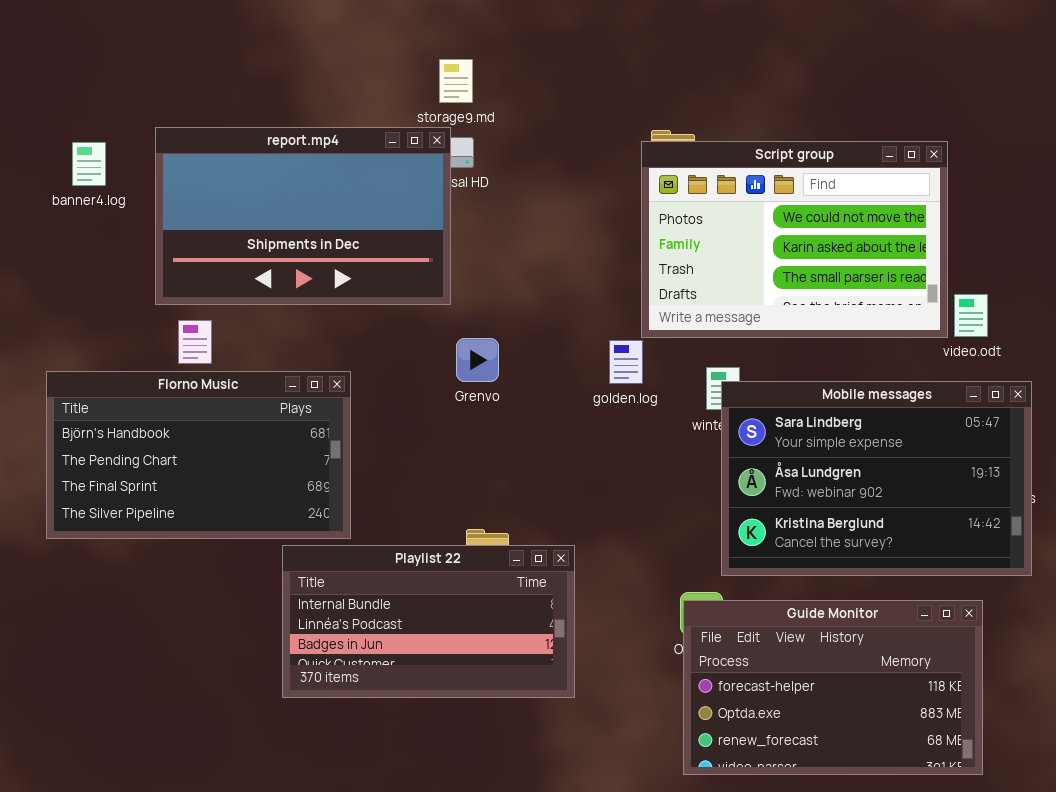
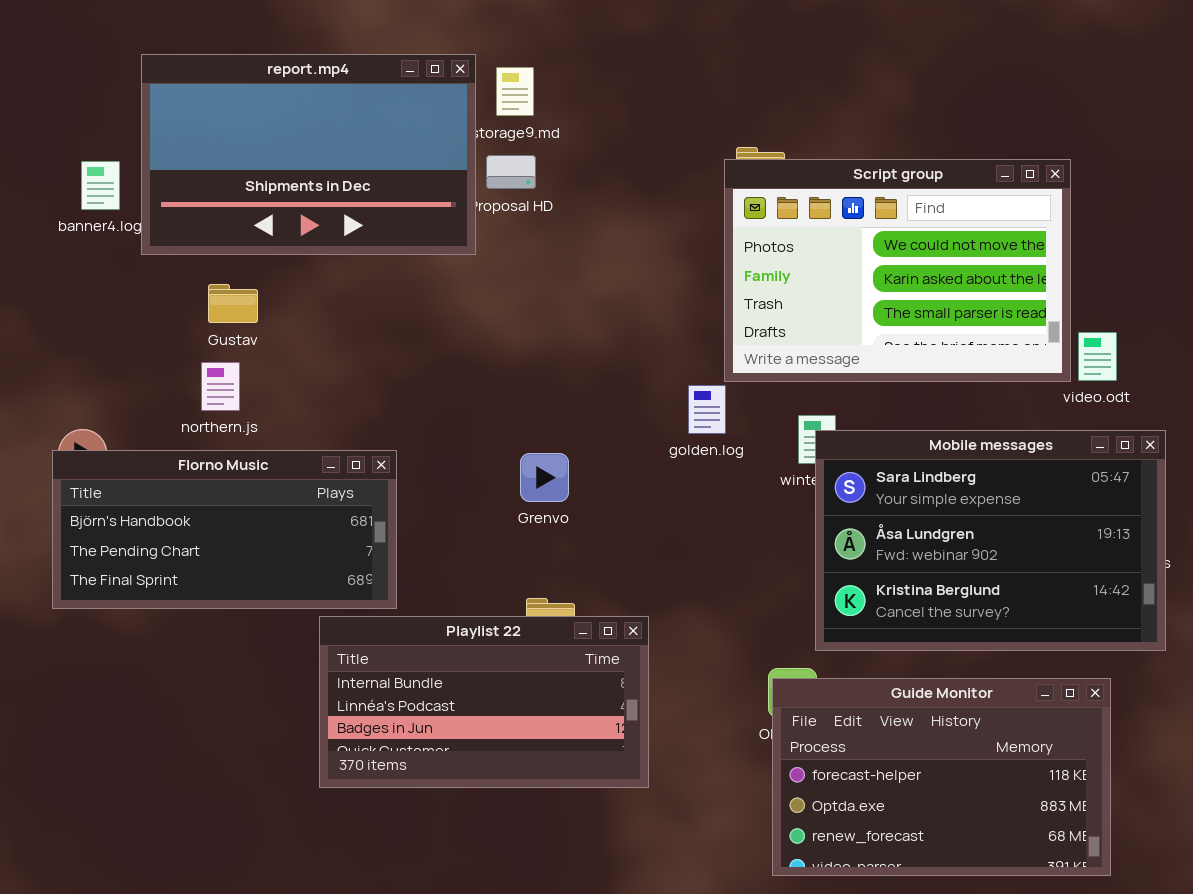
report.mp4: [155,127,451,305] -> [141,54,476,255], moved
Grenvo: [456,338,499,382] -> [520,453,569,502], moved
Florno Music: [46,371,351,539] -> [52,450,397,609], resized

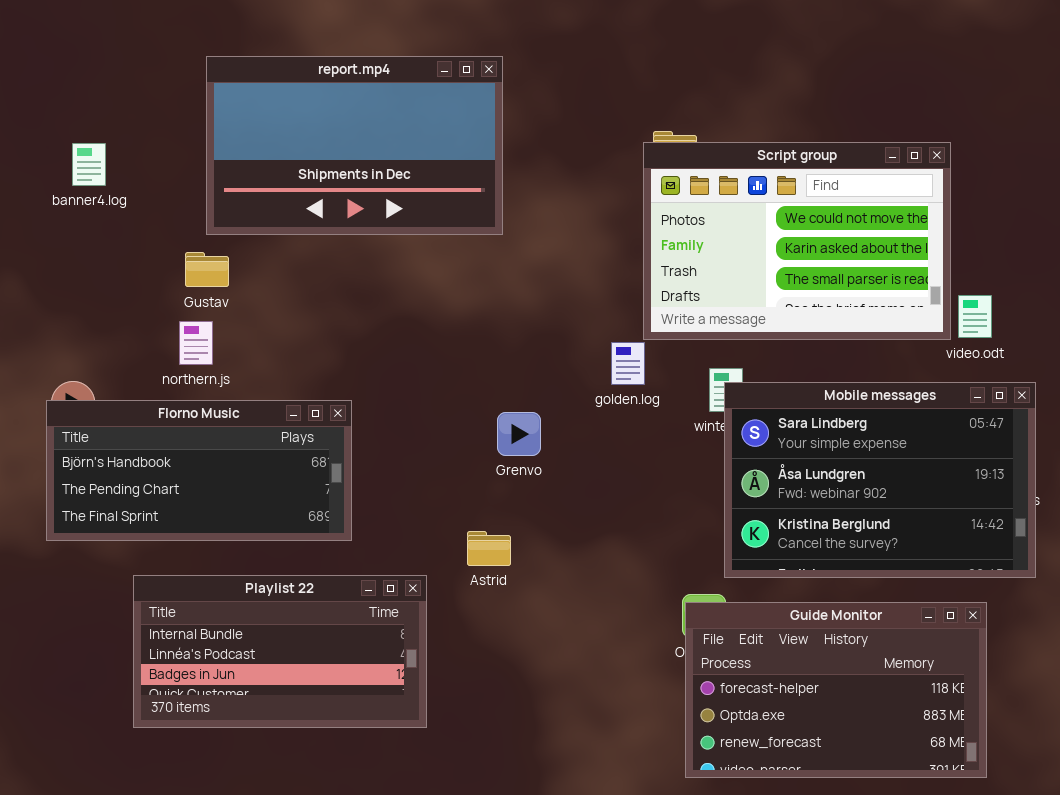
report.mp4: [141,54,476,255] -> [206,56,503,235], moved
Grenvo: [520,453,569,502] -> [497,412,541,456], moved
Playlist 22: [319,616,649,788] -> [133,575,427,728], moved

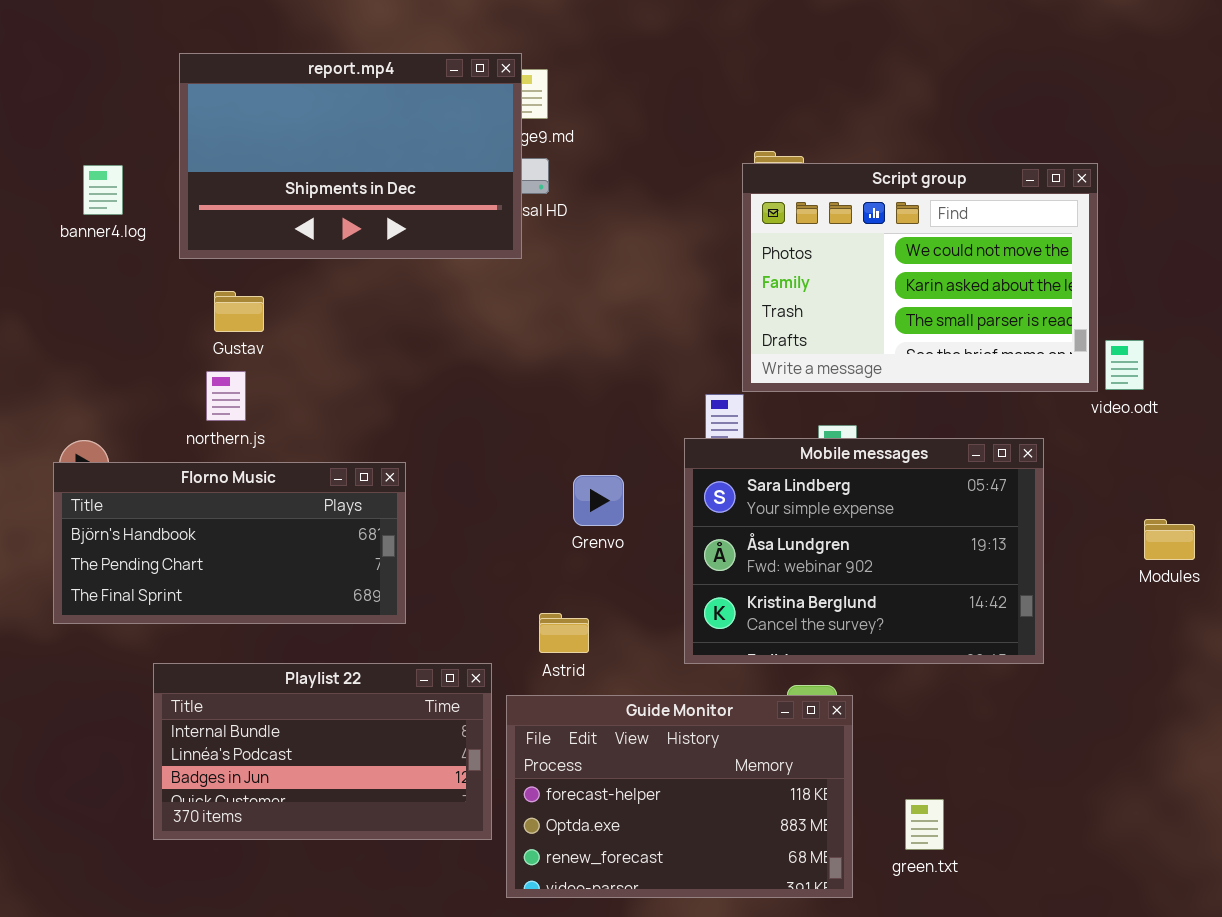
report.mp4: [206,56,503,235] -> [179,53,522,259], moved
Mobile messages: [724,382,1036,578] -> [684,438,1044,664], moved
Guide Monitor: [685,602,987,778] -> [506,695,853,898], moved

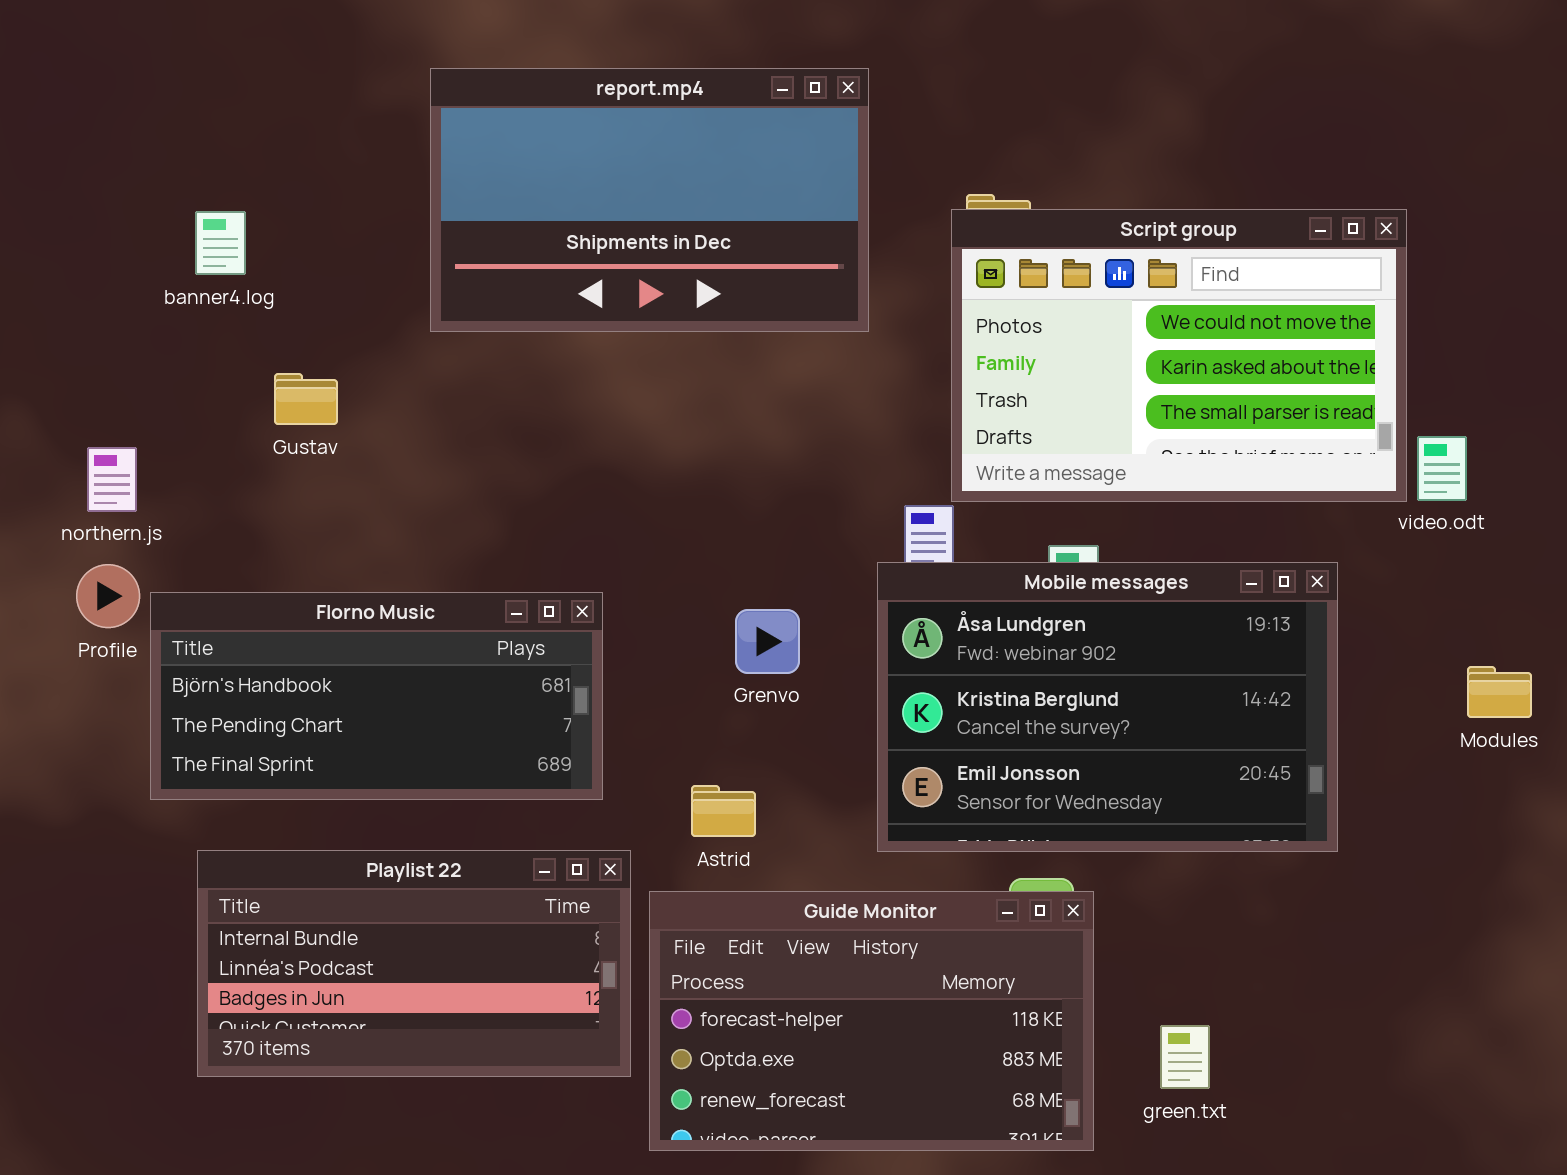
report.mp4: [179,53,522,259] -> [430,68,869,332], moved
banner4.log: [83,165,123,215] -> [195,211,246,275], moved
northern.js: [206,371,246,421] -> [87,447,137,512], moved
Mobile messages: [684,438,1044,664] -> [877,562,1338,852], scrolled down 1 row
Florno Music: [53,462,406,624] -> [150,592,603,800], moved

